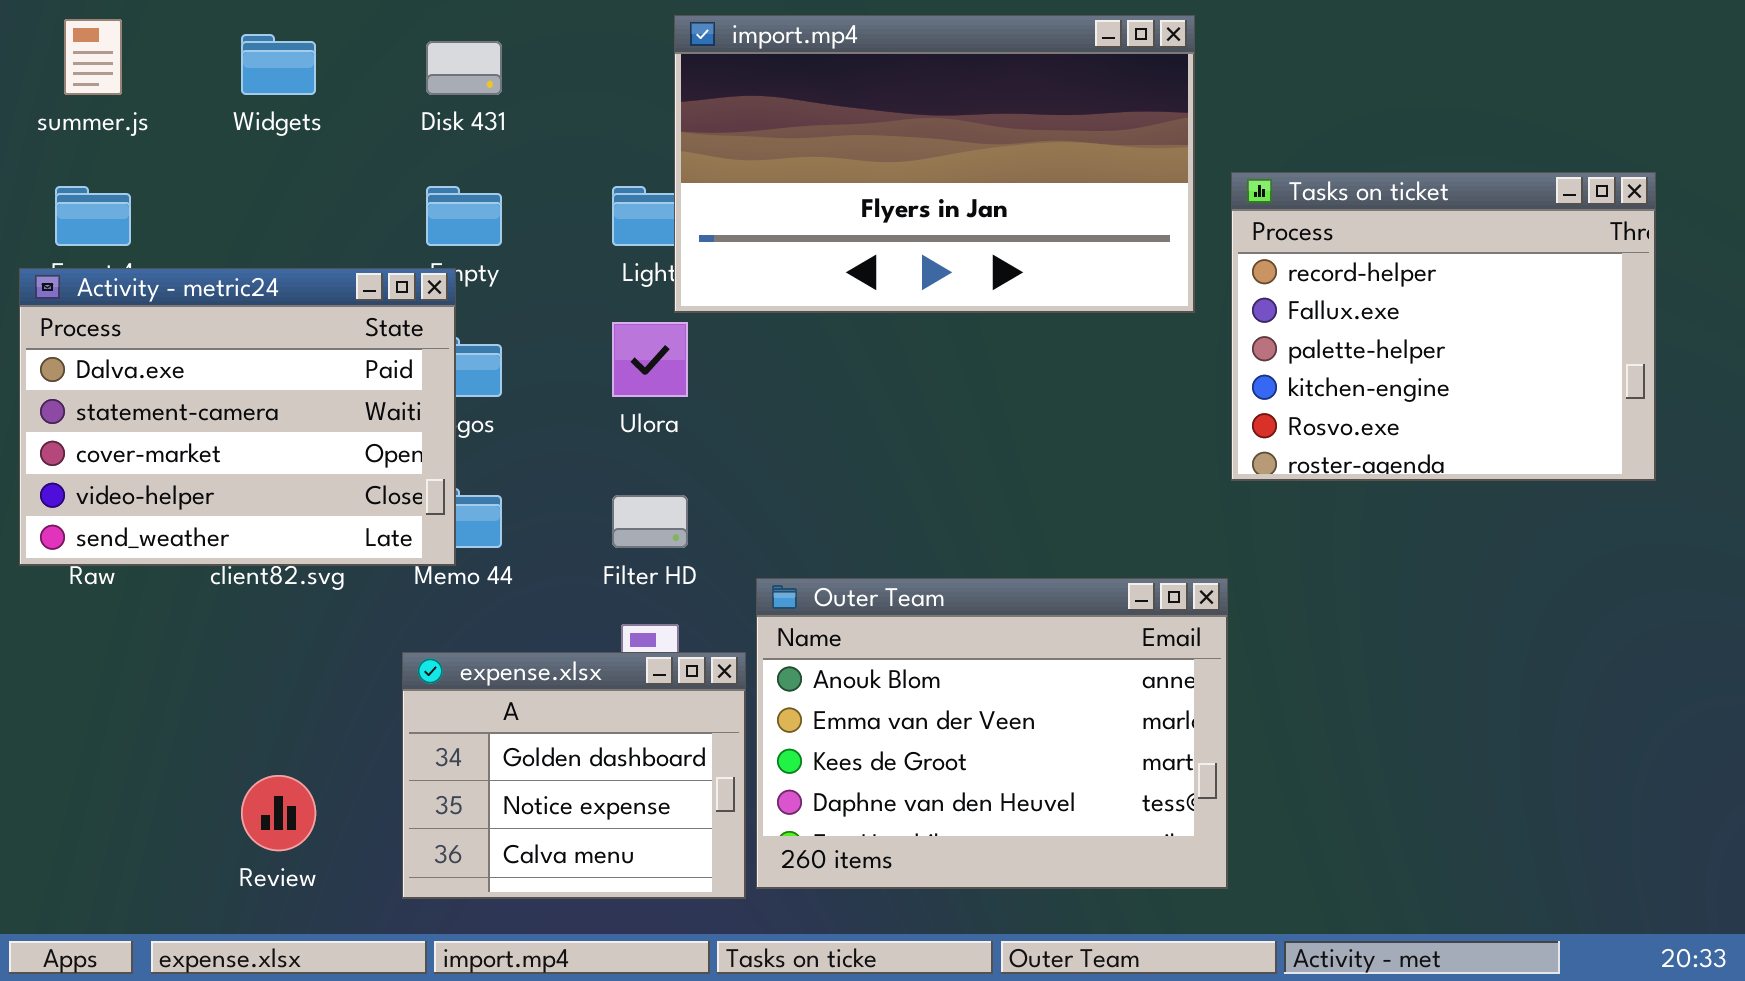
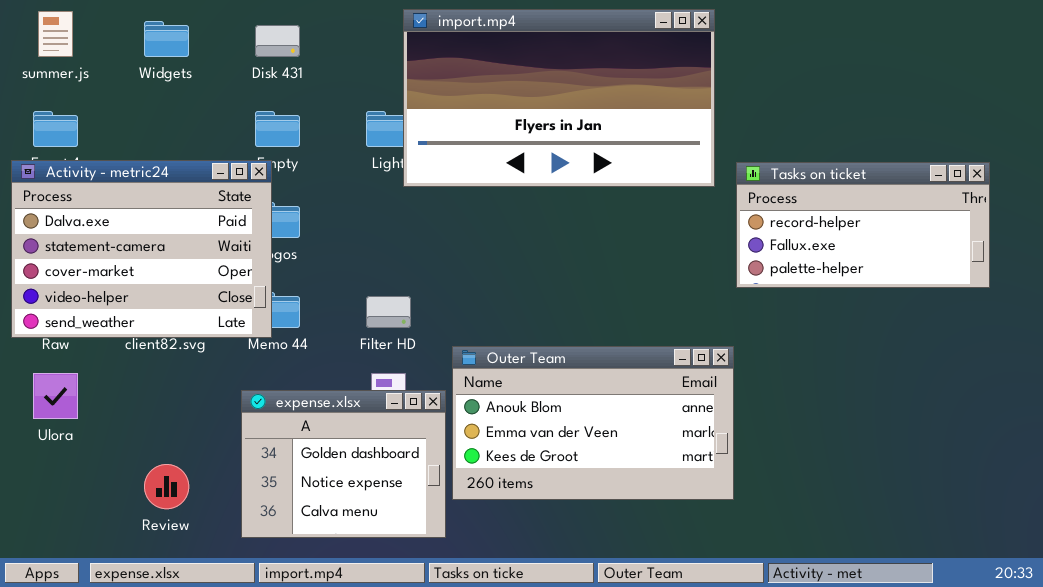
Tasks on ticket: [1231,172,1656,481] -> [736,162,990,288], resized
Ulora: [612,322,688,397] -> [33,373,78,419], moved
Outer Team: [756,578,1228,889] -> [452,346,734,500], resized

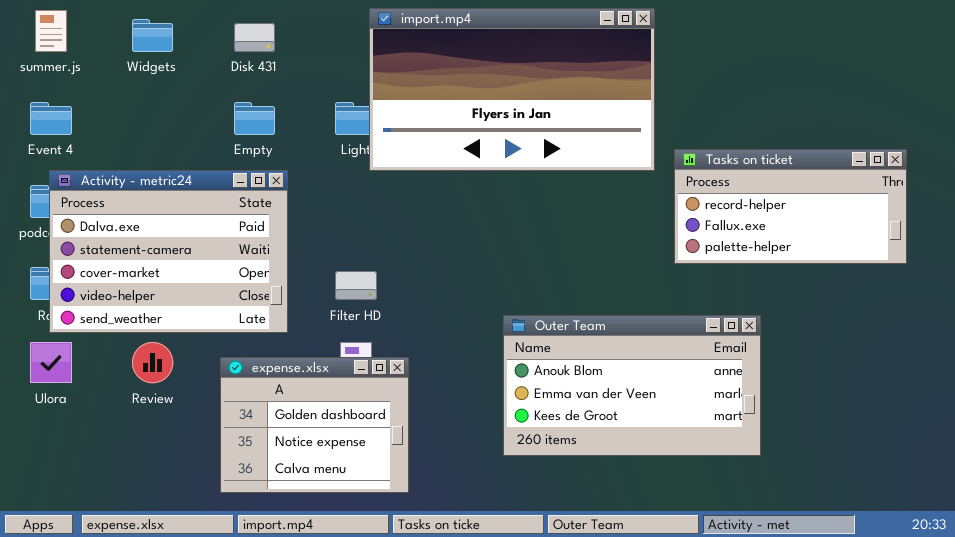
Activity - metric24: [11,160,272,338] -> [49,170,288,333], moved
Outer Team: [452,346,734,500] -> [503,315,761,456], moved
Review: [144,464,189,509] -> [132,342,173,383], moved

